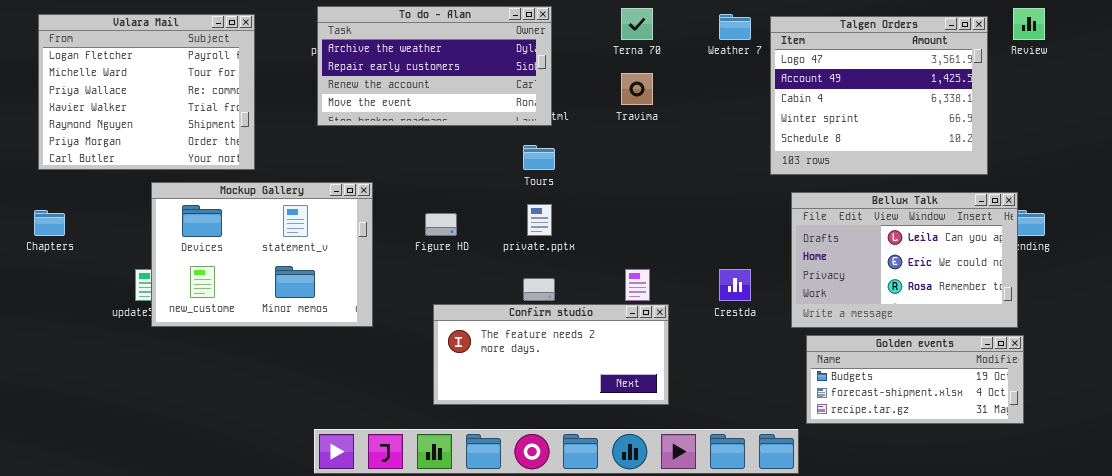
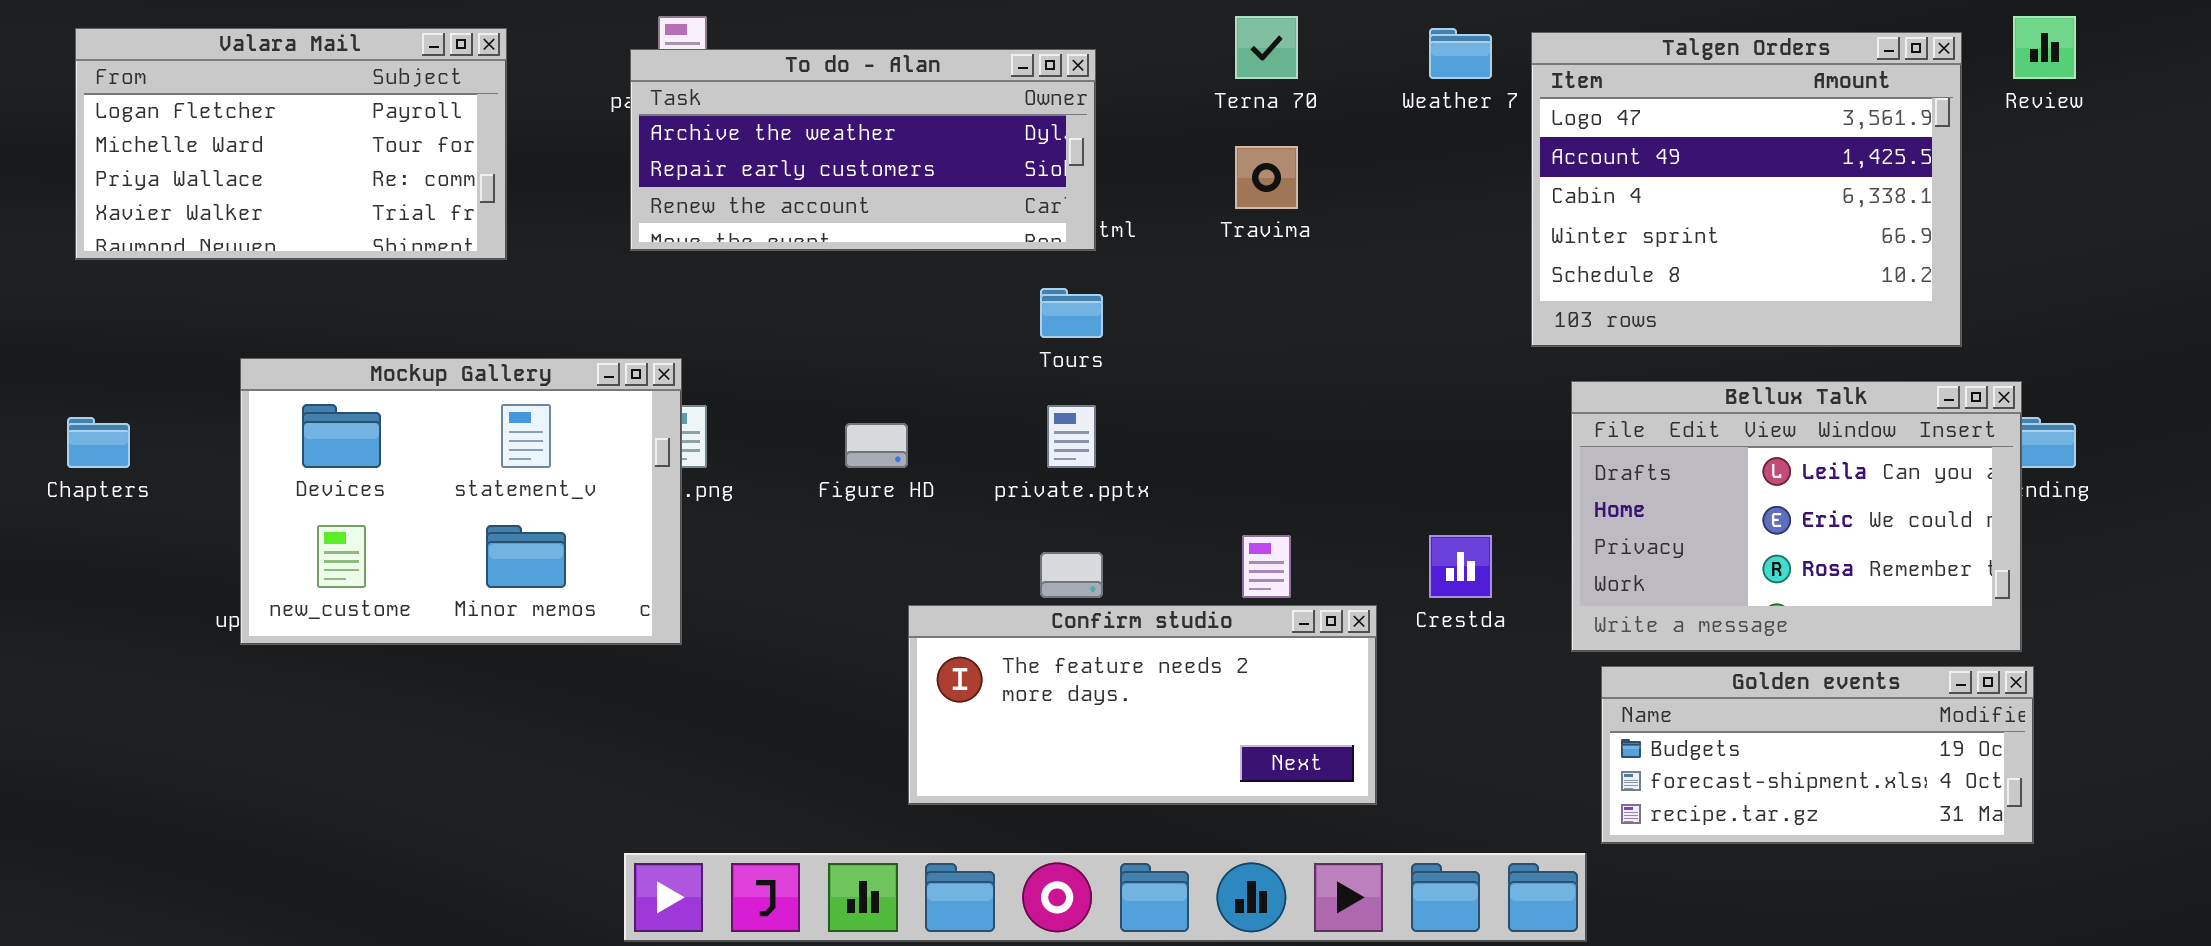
To do - Alan: [317,6,552,126] -> [630,49,1096,251], resized
Valara Mail: [38,14,255,170] -> [75,28,507,260], resized
Mockup Gallery: [151,182,373,327] -> [240,358,682,645], moved
Confirm studio: [433,304,669,405] -> [908,605,1377,805], moved

